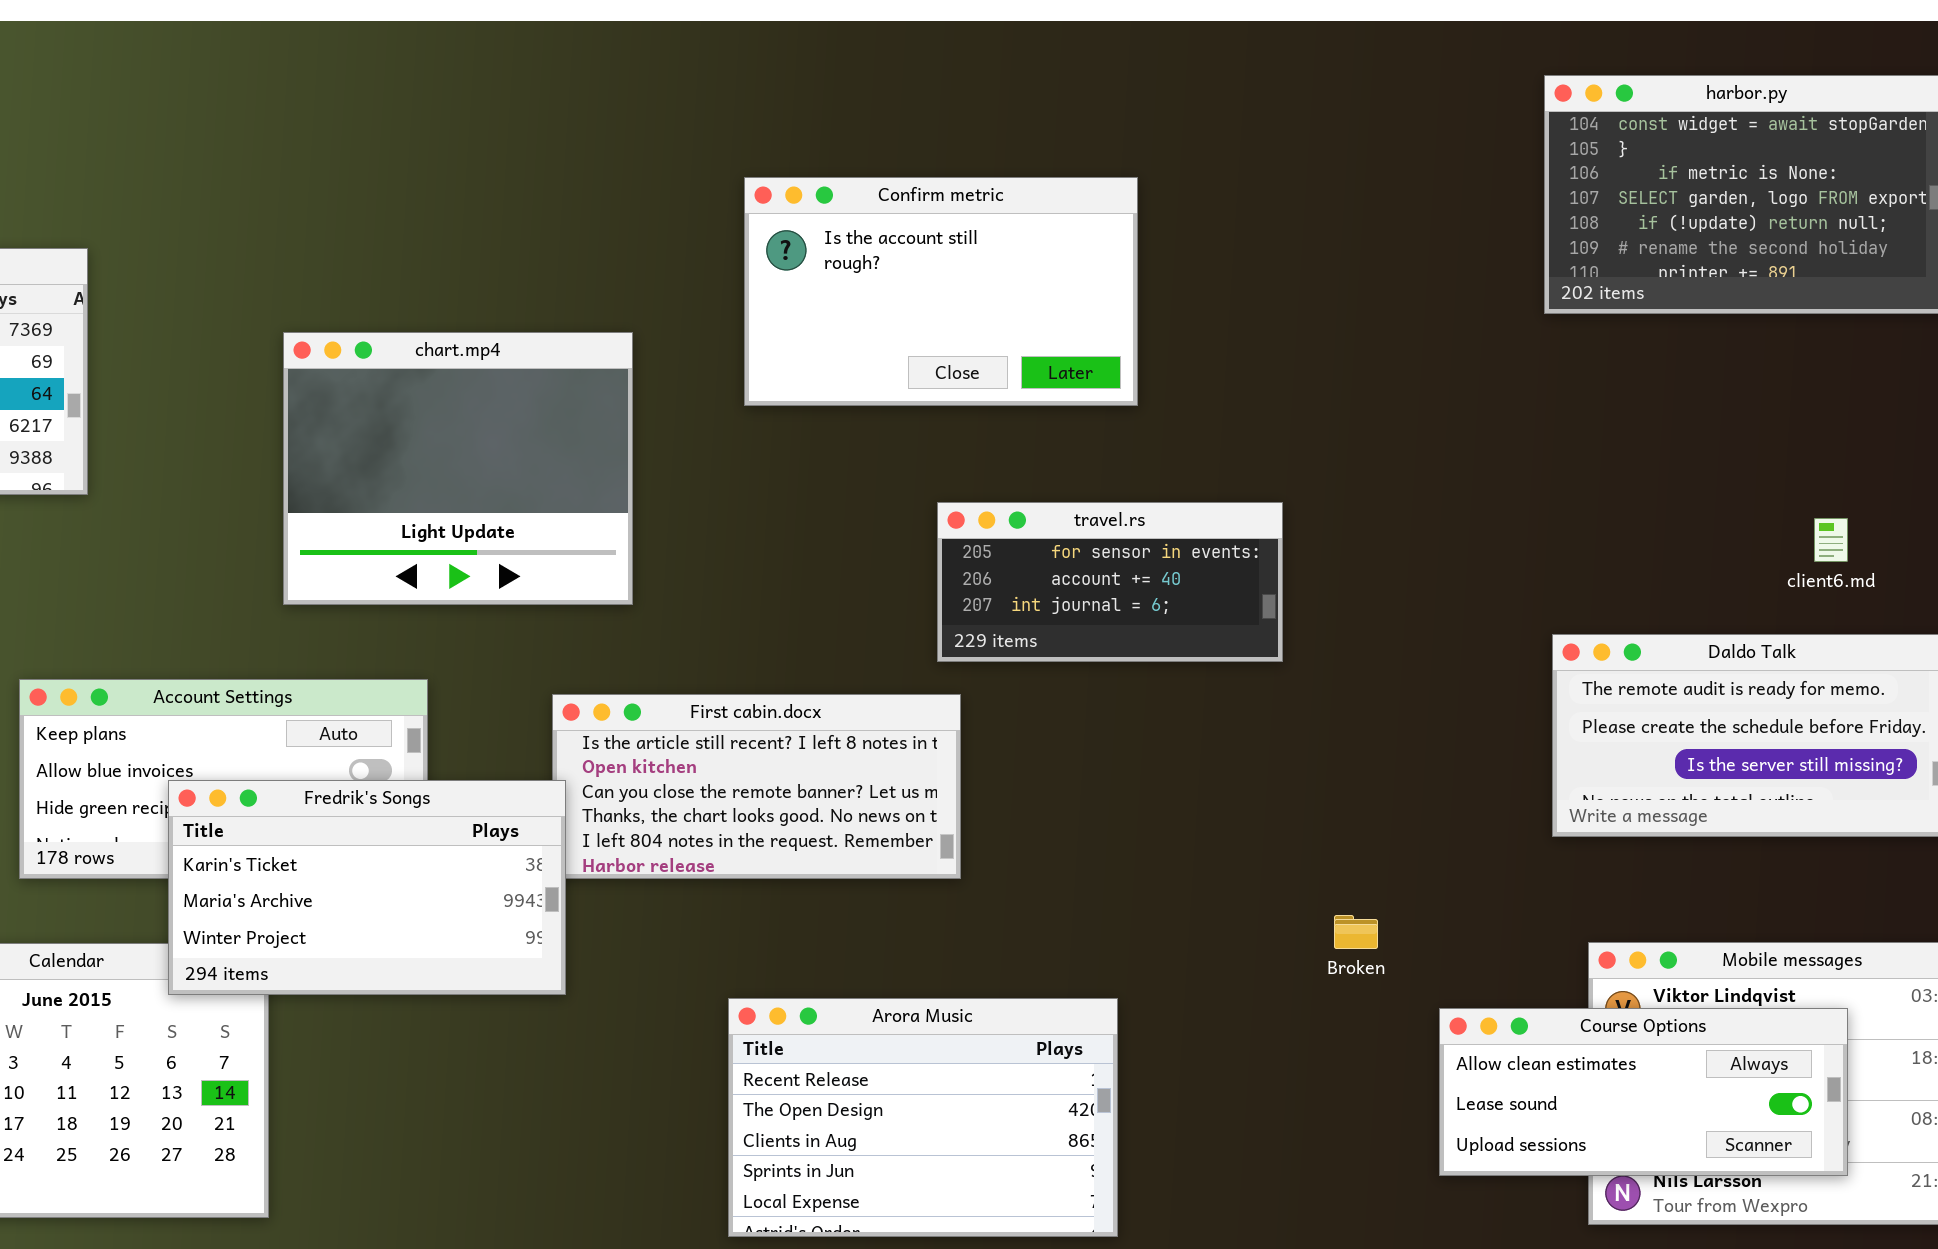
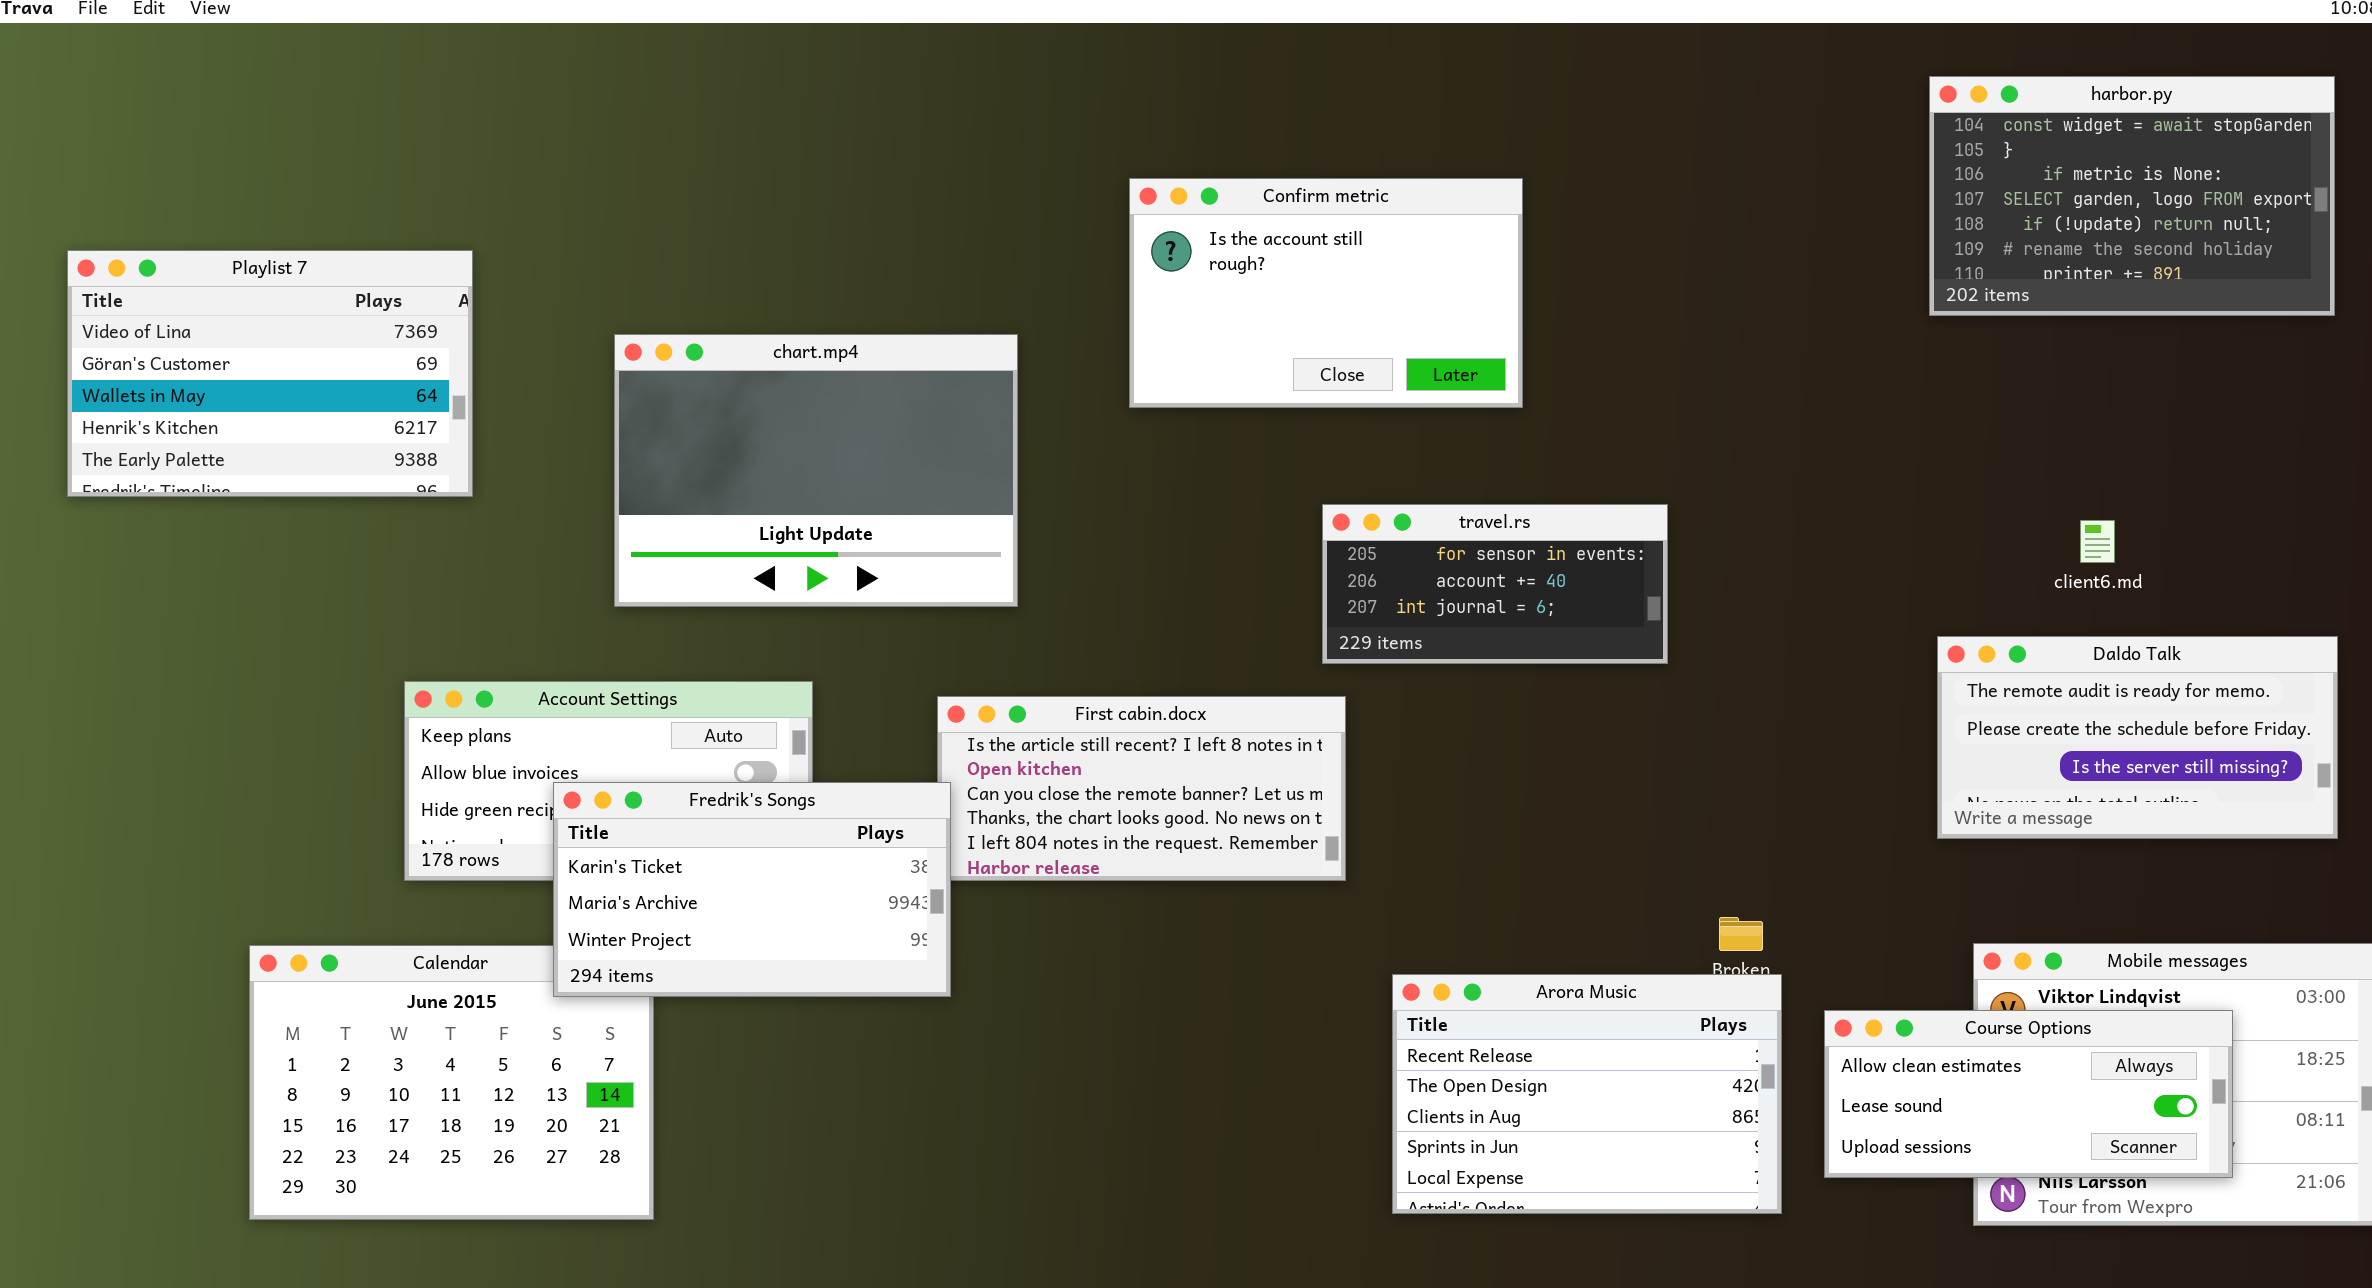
chart.mp4: [283,332,633,605] -> [614,334,1018,607], resized
client6.md: [1814,518,1848,562] -> [2080,520,2115,563], moved
Arora Music: [728,998,1118,1237] -> [1392,974,1782,1214], moved

